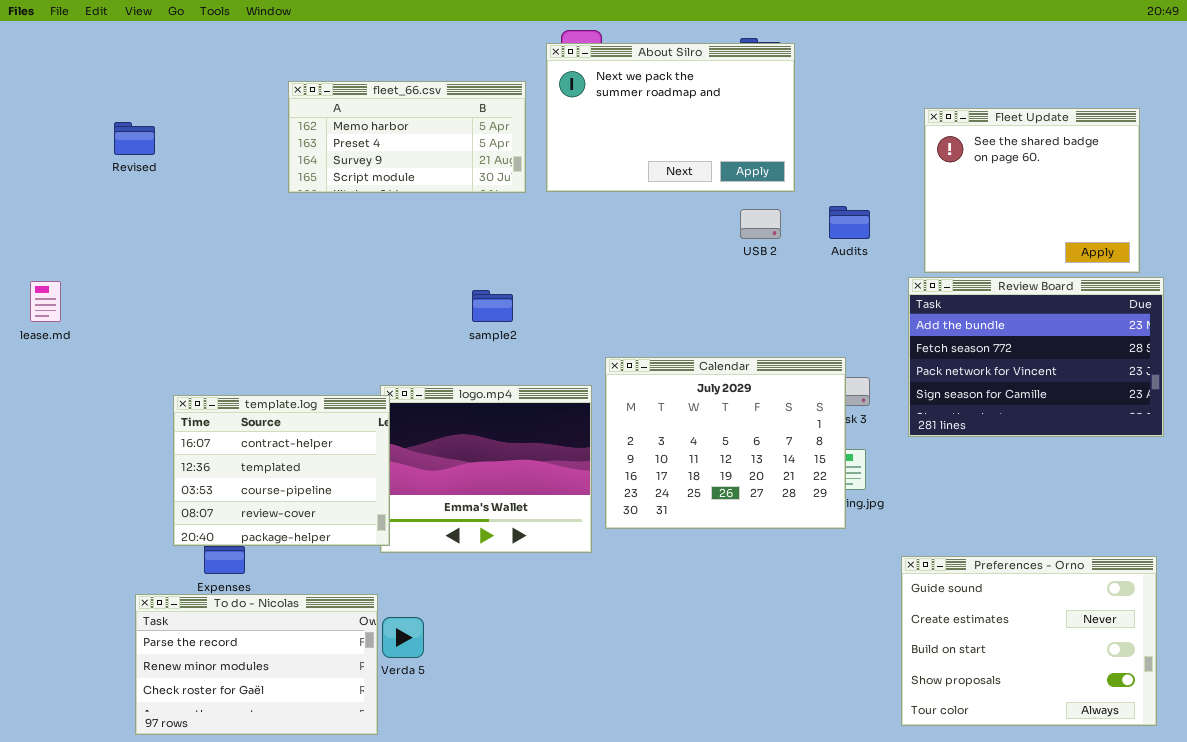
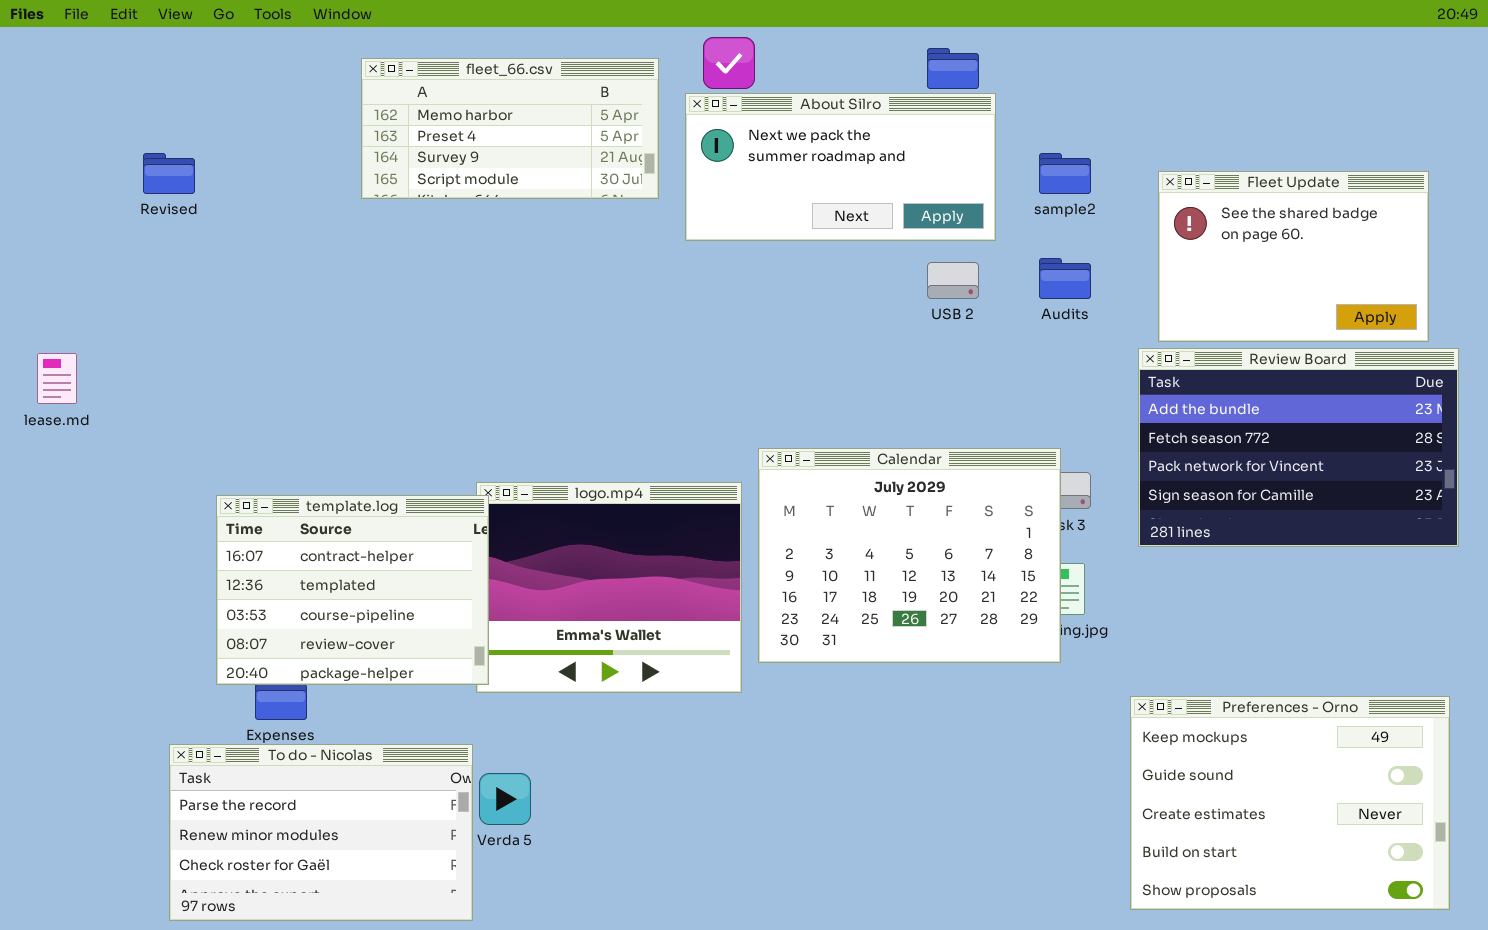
About Silro: [546,43,795,192] -> [685,93,996,241], resized
fleet_66.csv: [288,81,526,193] -> [361,58,659,199], moved
Fleet Update: [924,108,1140,273] -> [1158,171,1429,342], resized
sample2: [472,290,513,322] -> [1039,153,1091,194], moved
Preferences - Orno: [901,556,1157,726] -> [1130,696,1450,910], scrolled up 1 row

